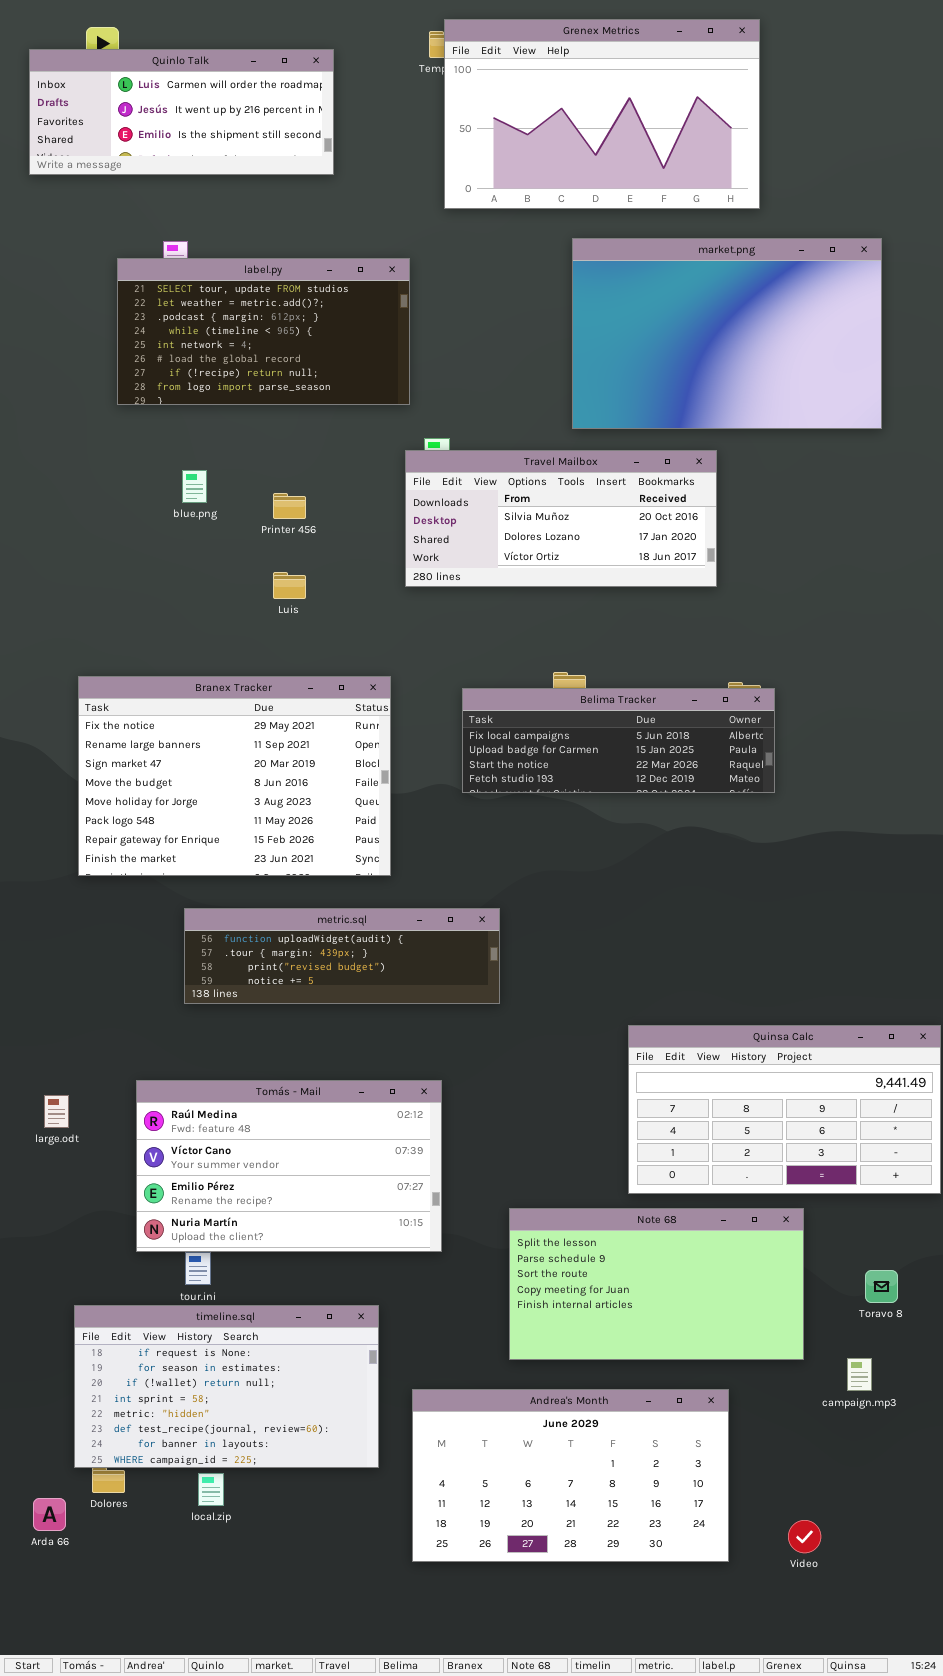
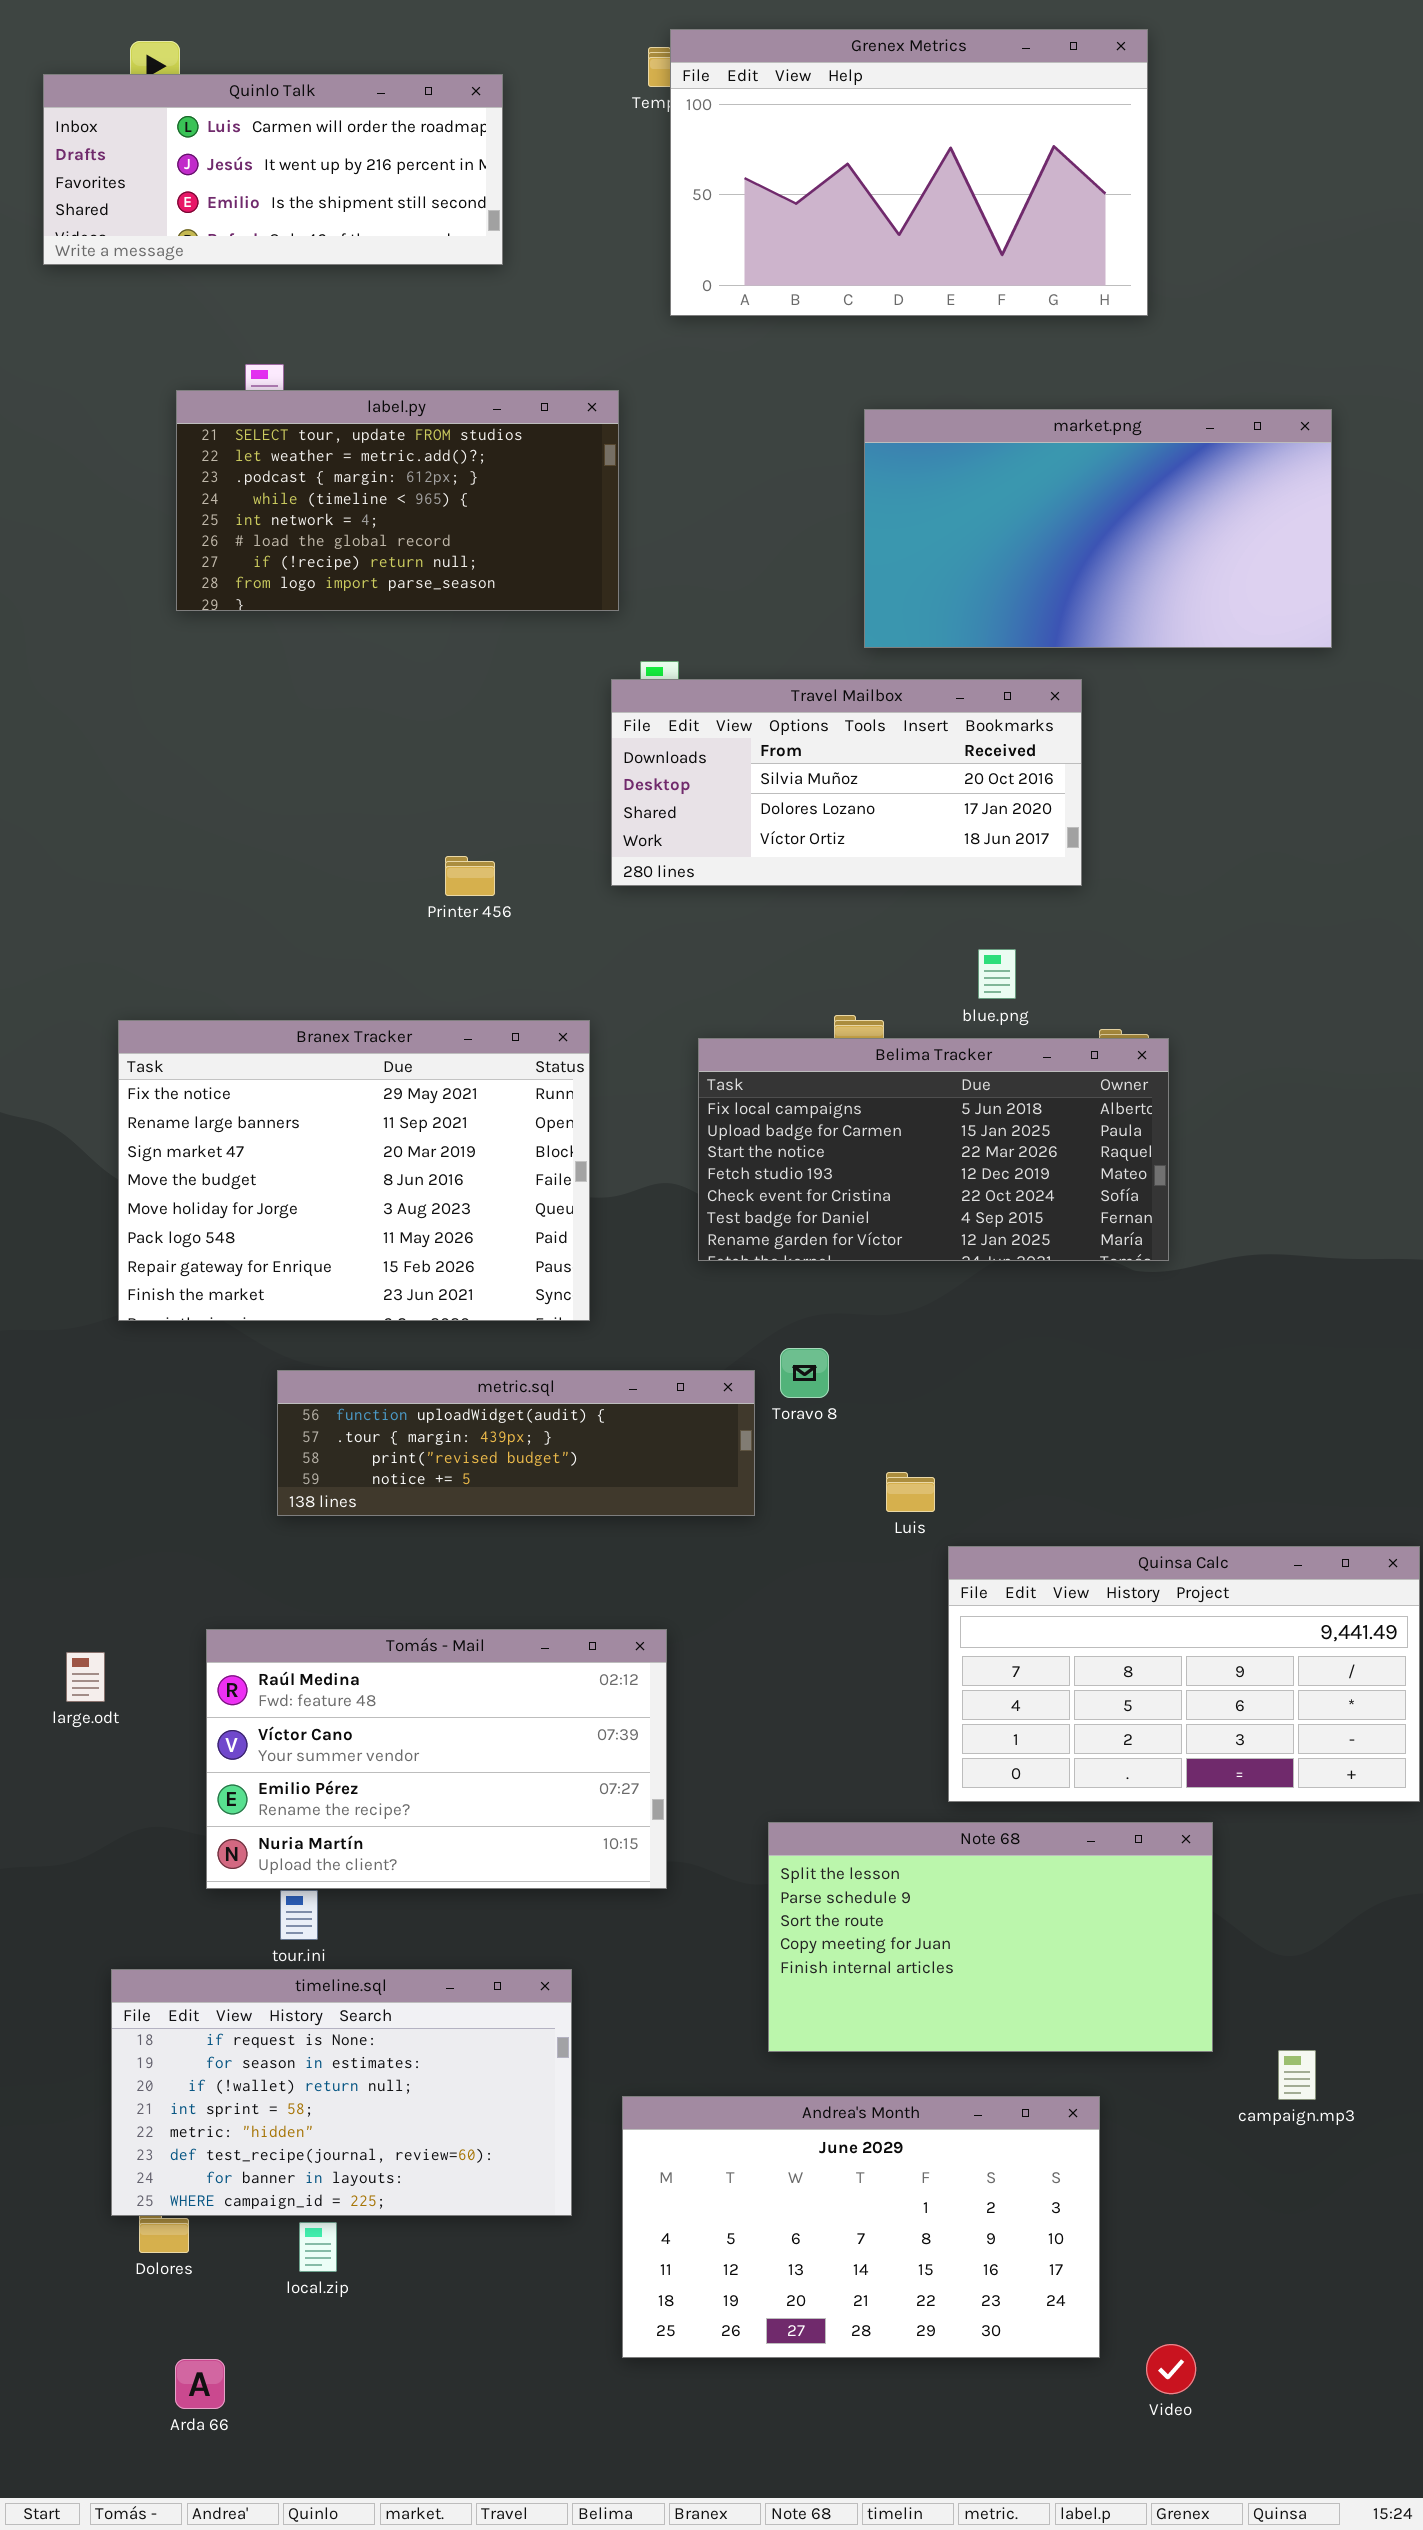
market.png: [572,238,882,429] -> [864,409,1332,648], resized
blue.png: [182,470,207,503] -> [978,949,1016,999], moved
Printer 456: [273,493,306,519] -> [445,856,495,896], moved
Luis: [273,572,306,599] -> [886,1472,935,1512], moved
Belima Tracker: [462,688,775,793] -> [698,1038,1169,1261], resized
Toravo 8: [865,1270,898,1303] -> [780,1348,829,1398], moved
Arda 66: [33,1498,66,1531] -> [175,2359,225,2409], moved
Video: [788,1520,821,1553] -> [1146,2344,1196,2394], moved

